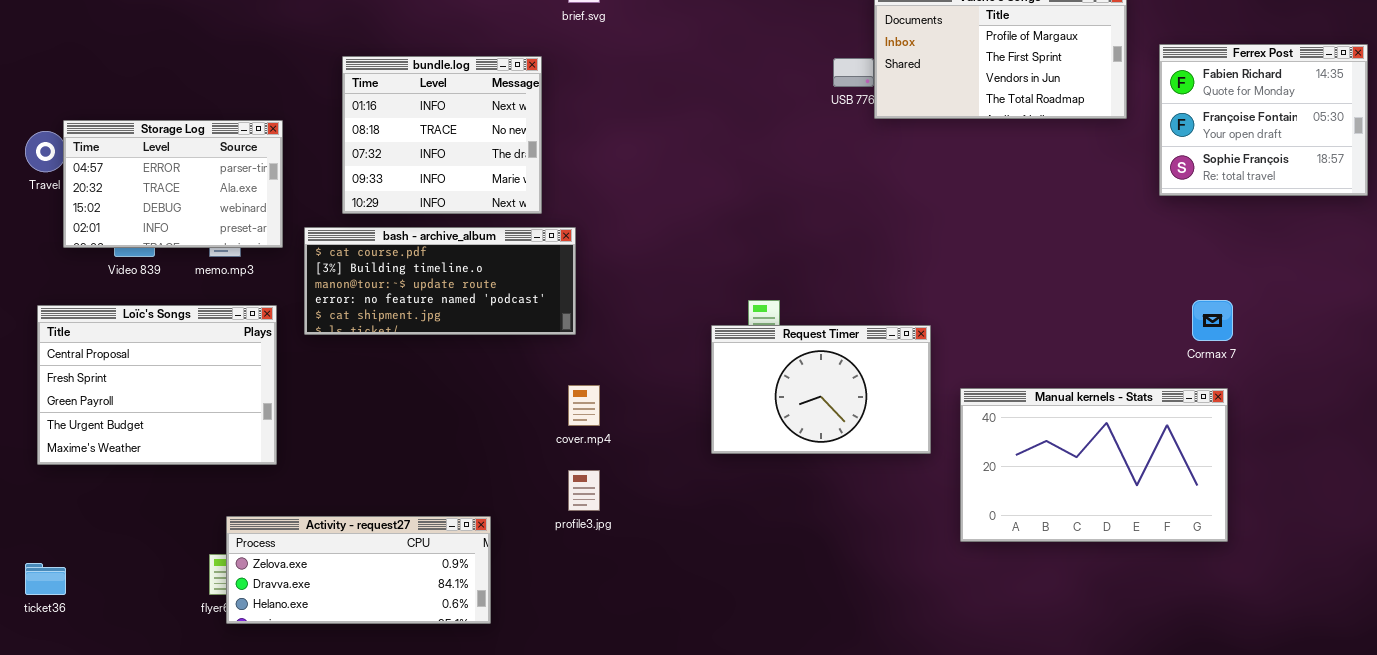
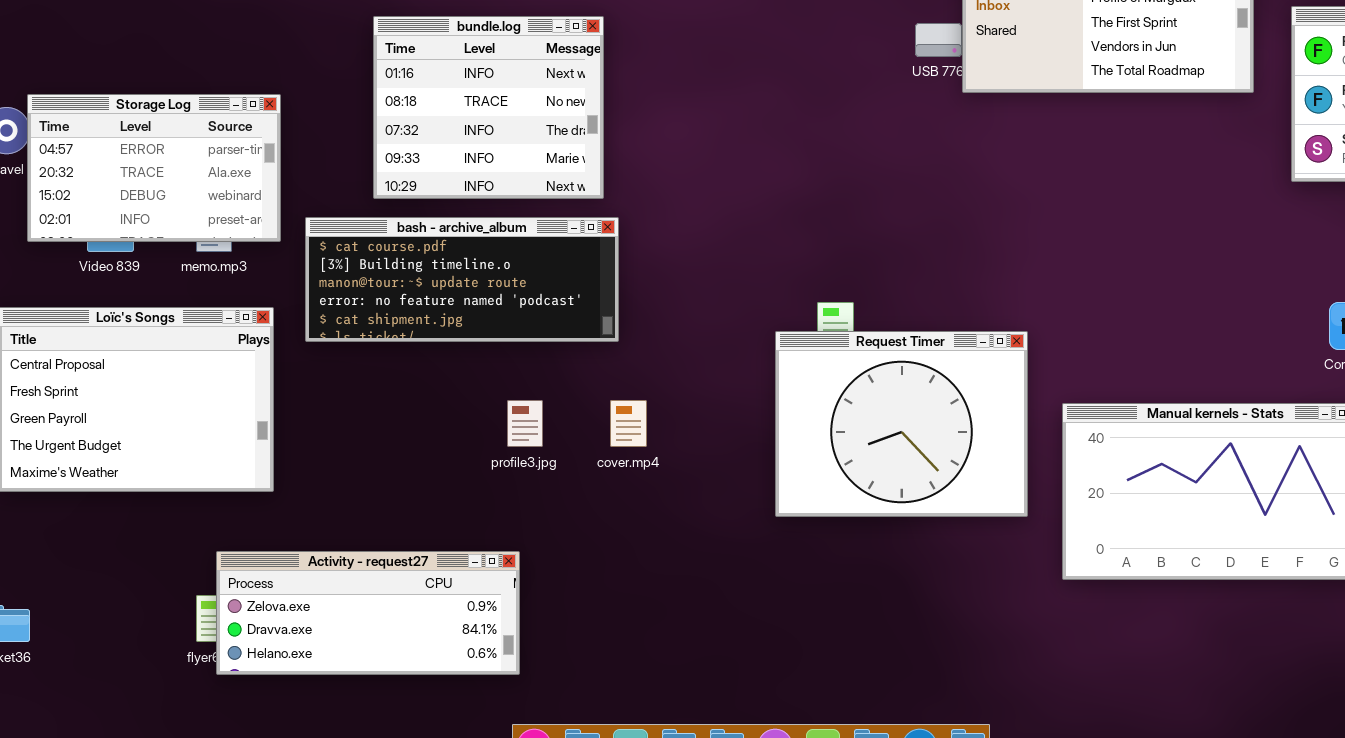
bundle.log: [342,56,542,214] -> [373,16,604,199], moved
Request Timer: [711,325,931,454] -> [775,331,1028,517], resized
profile3.jpg: [568,470,600,511] -> [507,400,543,447], moved

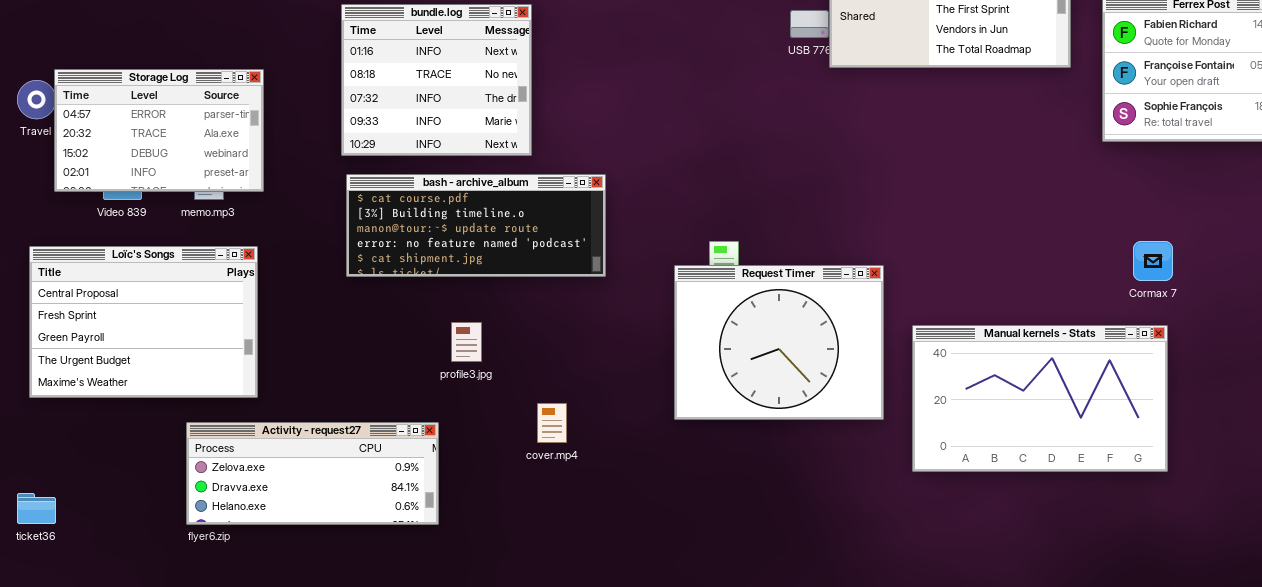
bash - archive_album: [305,217,619,342] -> [346,174,606,277], moved
cover.mp4: [610,400,647,447] -> [537,403,567,443], moved
Activity - request27: [216,551,520,675] -> [186,422,439,525], moved

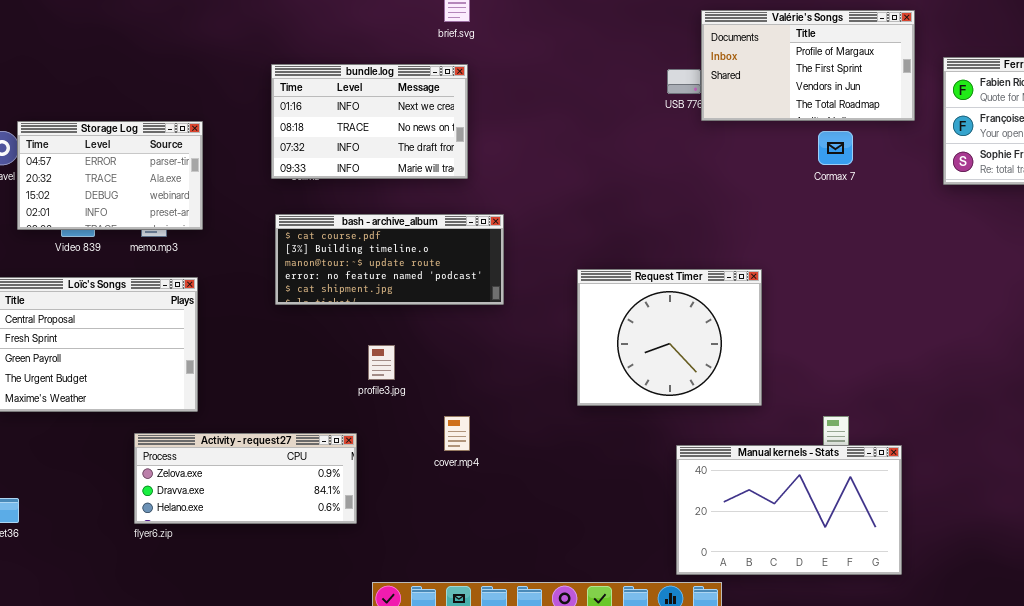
bundle.log: [341,4,532,156] -> [271,64,468,179], resized
Cormax 7: [1133,241,1173,281] -> [818,131,853,165], moved
Request Timer: [674,265,884,420] -> [577,269,762,406], moved
Manual kernels - Stats: [912,325,1168,472] -> [676,445,902,575], moved

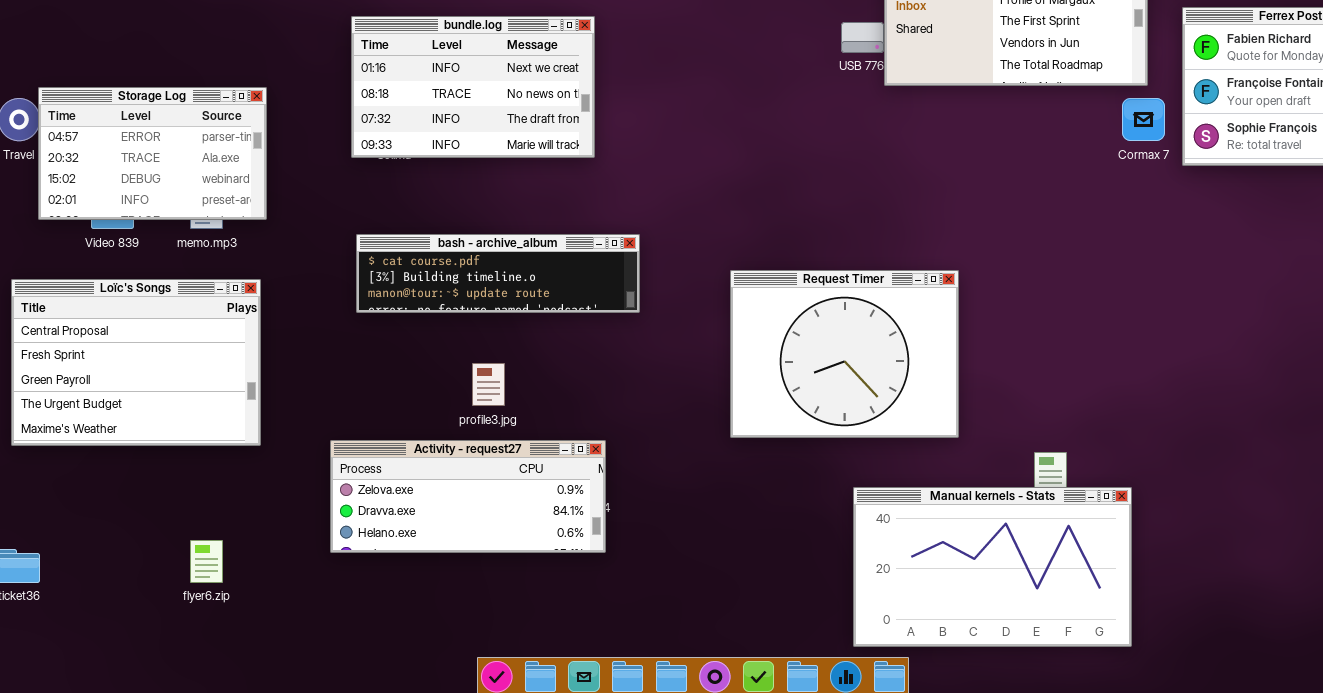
Cormax 7: [818,131,853,165] -> [1122,98,1165,141], moved
bash - archive_album: [275,214,504,305] -> [356,234,640,313], resized
Activity - request27: [134,433,357,524] -> [330,440,606,553], moved

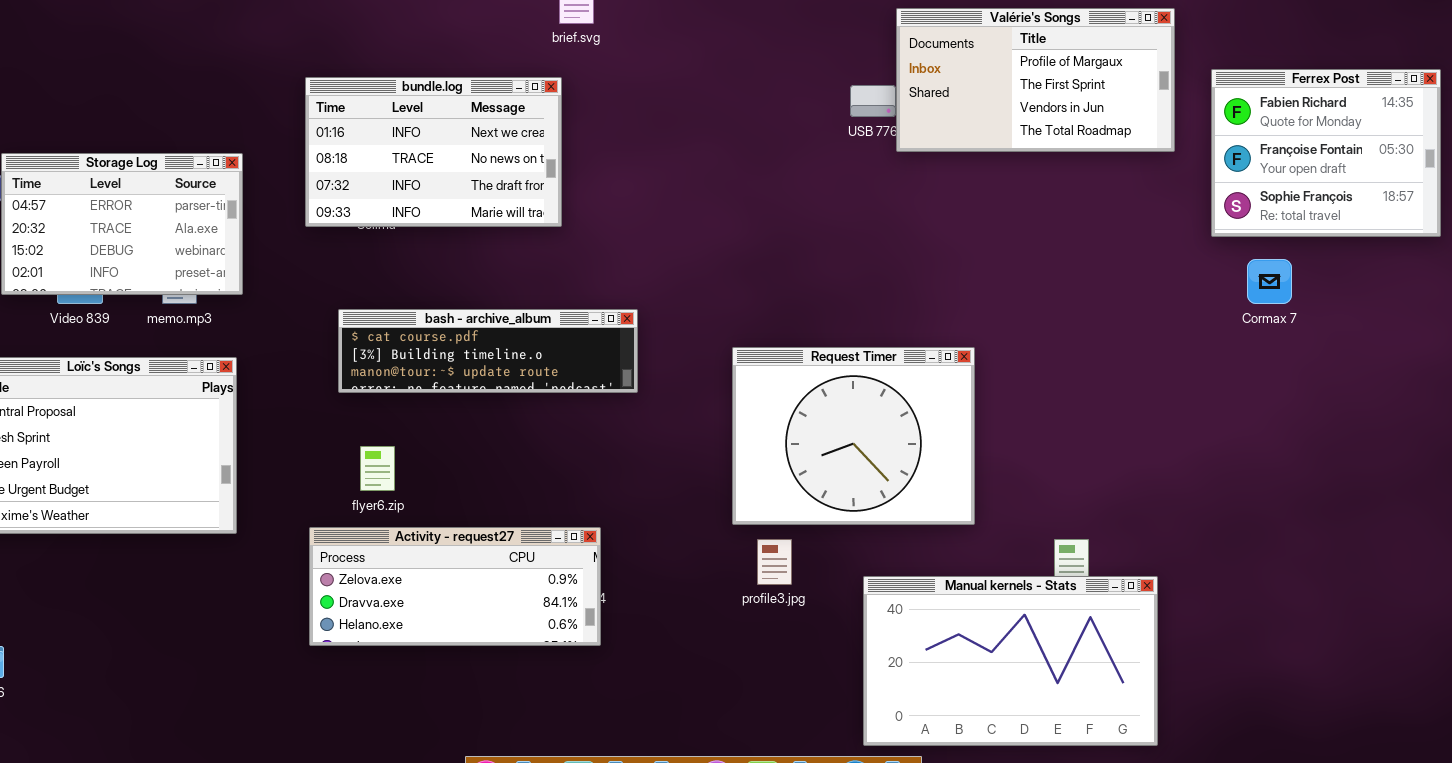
bundle.log: [351,16,595,158] -> [305,77,562,227], moved
Cormax 7: [1122,98,1165,141] -> [1247,259,1292,304], moved
profile3.jpg: [472,363,505,406] -> [757,539,792,585], moved
flyer6.zip: [190,540,223,583] -> [360,446,395,491], moved

